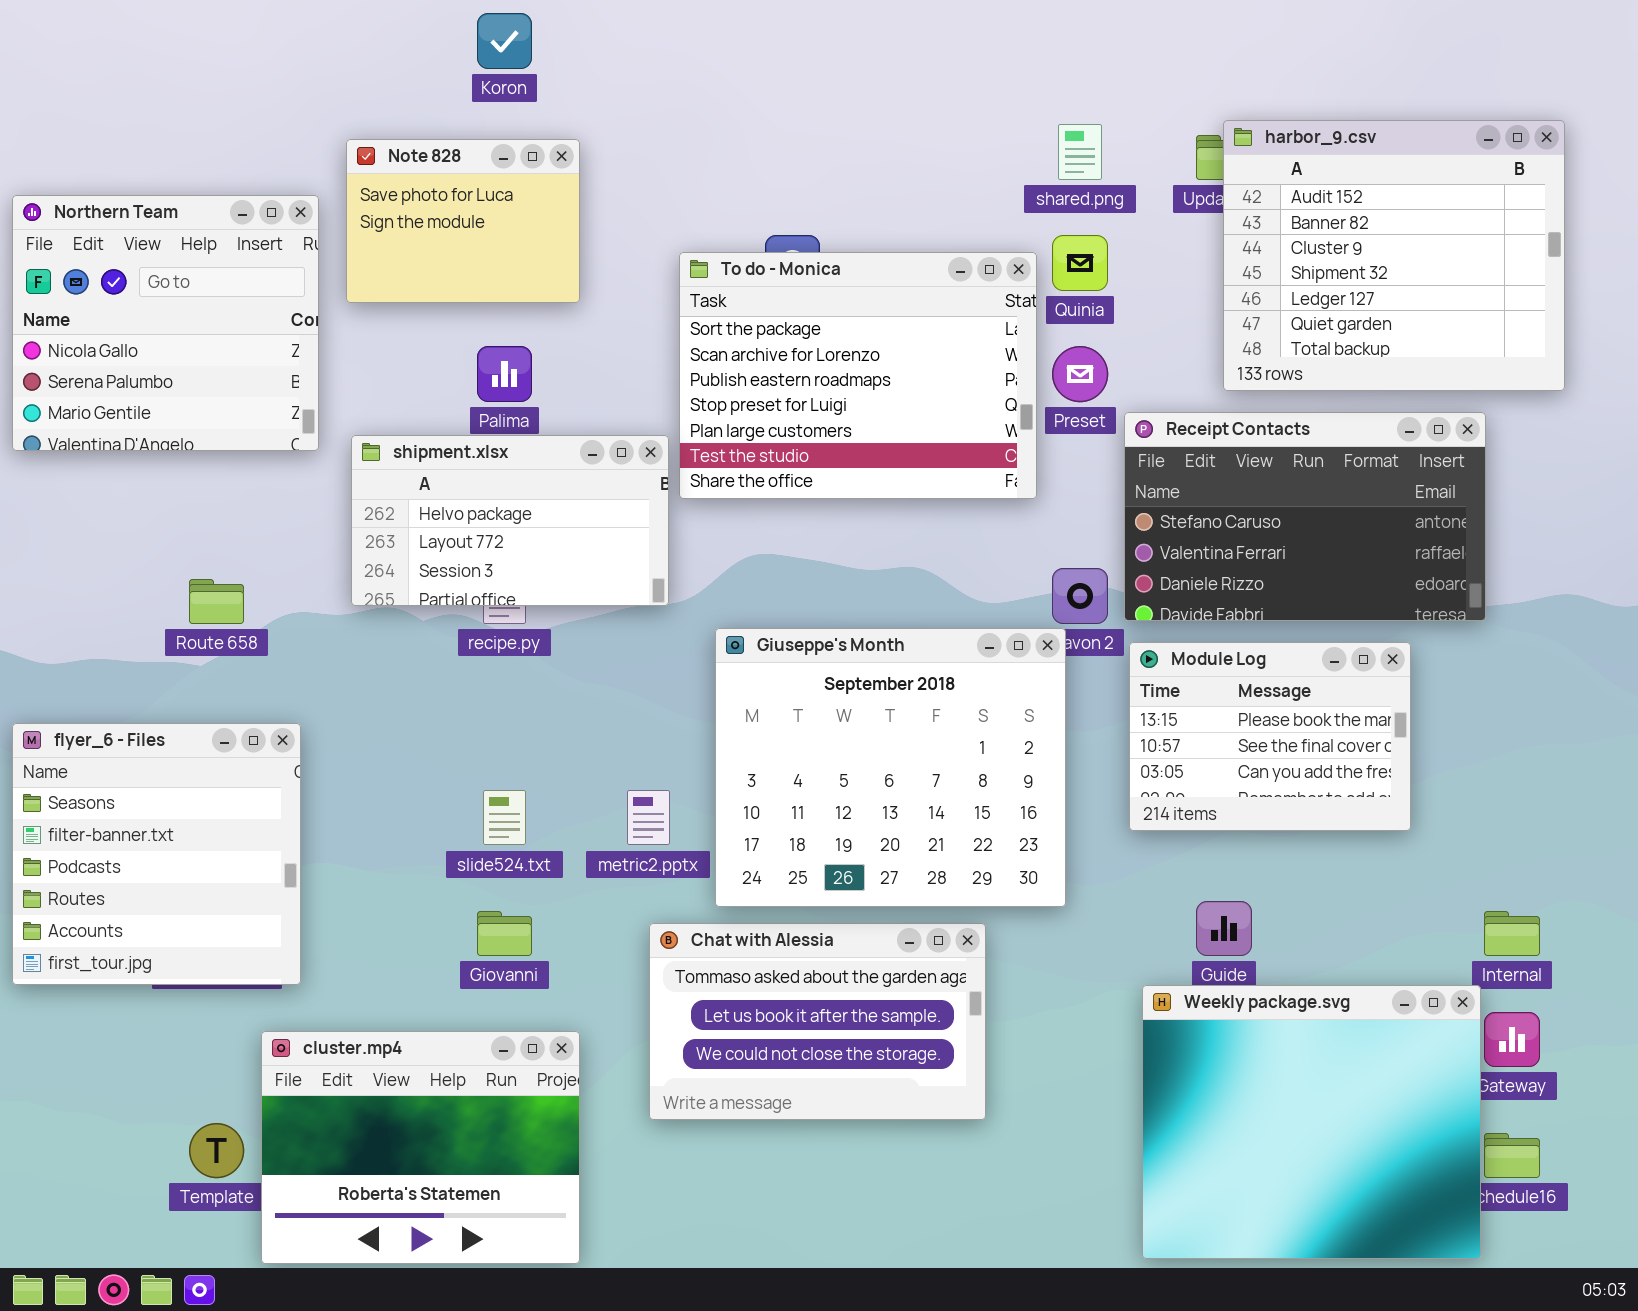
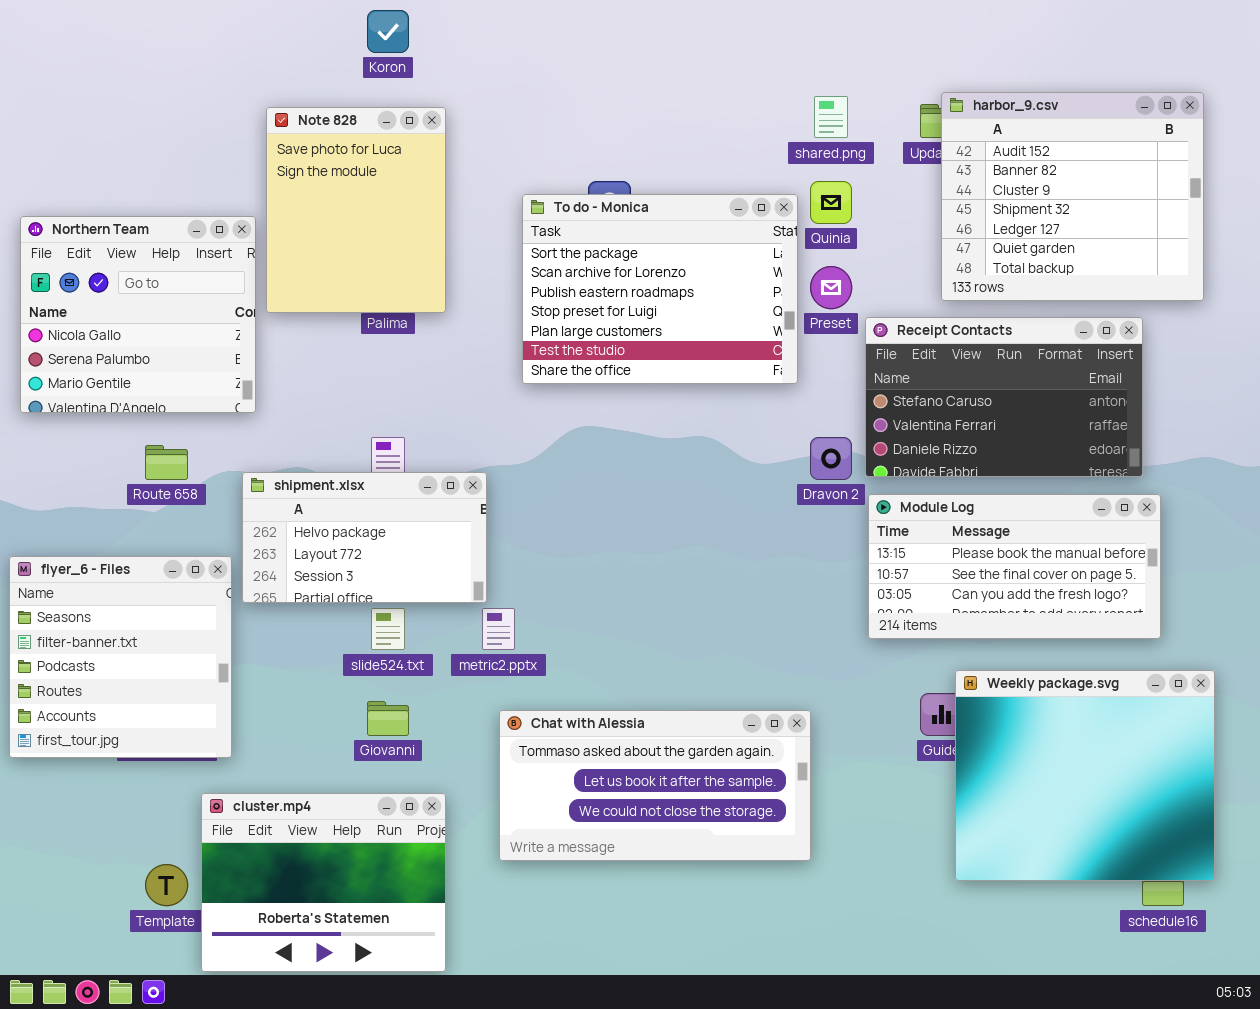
Note 828: [346,139,580,303] -> [266,107,446,313], resized
Northern Team: [12,195,319,451] -> [20,216,256,413], moved
shipment.xlsx: [351,435,669,606] -> [242,472,487,603], moved
Giuseppe's Month: [715,628,1066,907] -> none, closed
Module Log: [1129,642,1411,831] -> [868,494,1161,639], resized
Chat with Alessia: [649,923,986,1120] -> [499,710,811,861], resized
Weekly package.svg: [1142,985,1481,1259] -> [955,670,1215,881], moved

